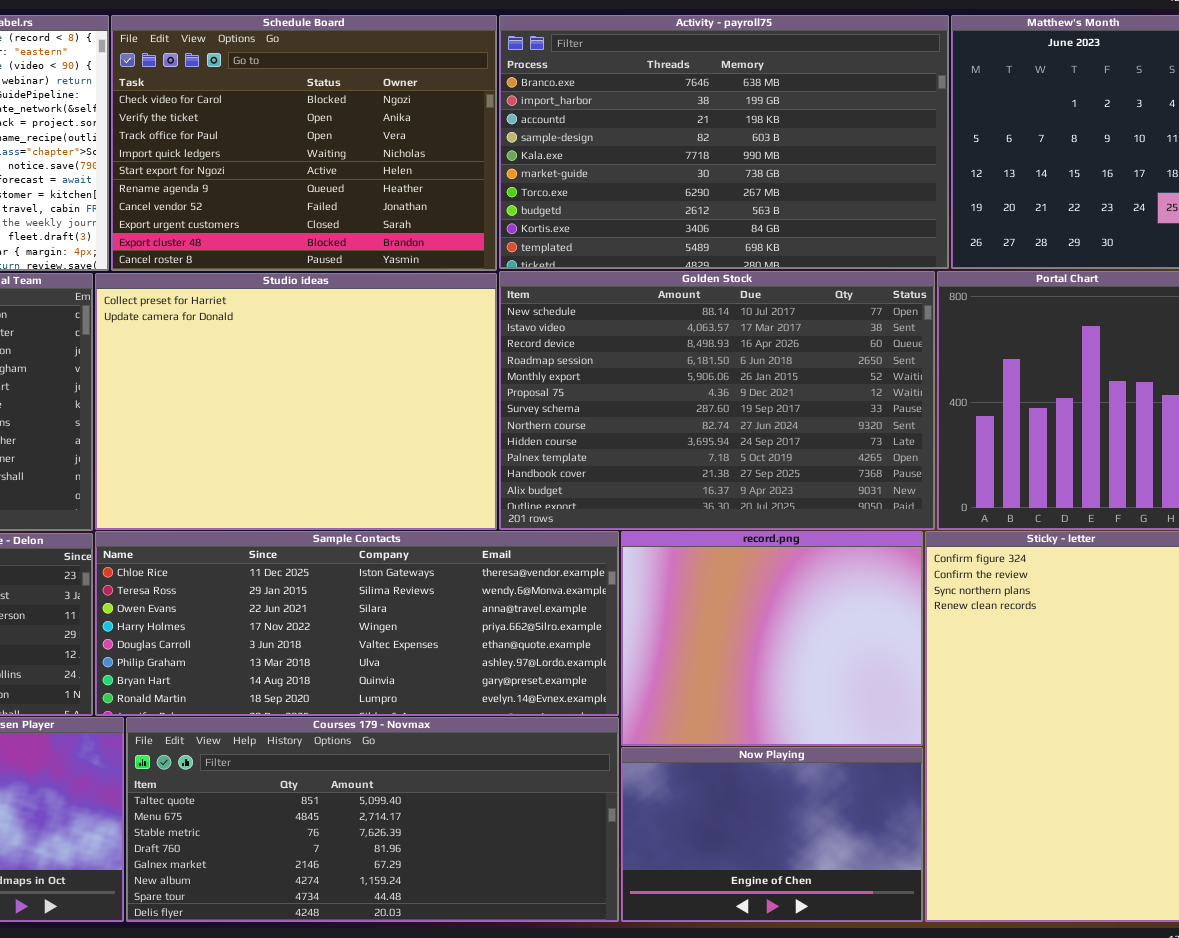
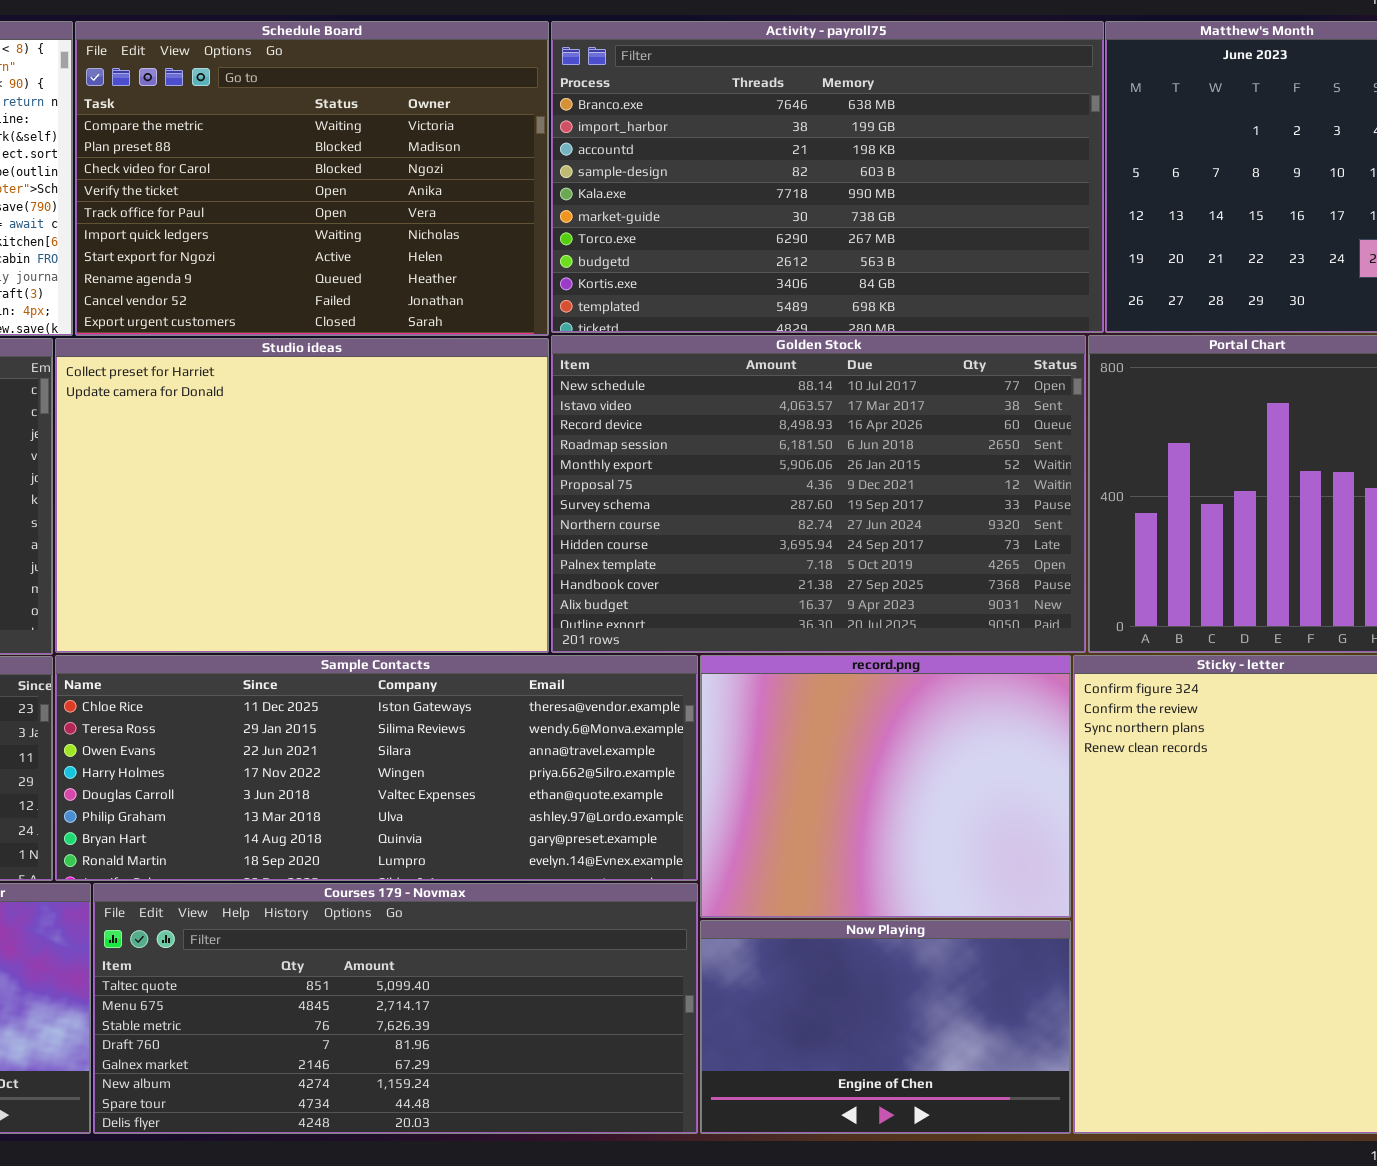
Schedule Board: [111,15,497,271] -> [75,21,549,336], scrolled up 2 rows

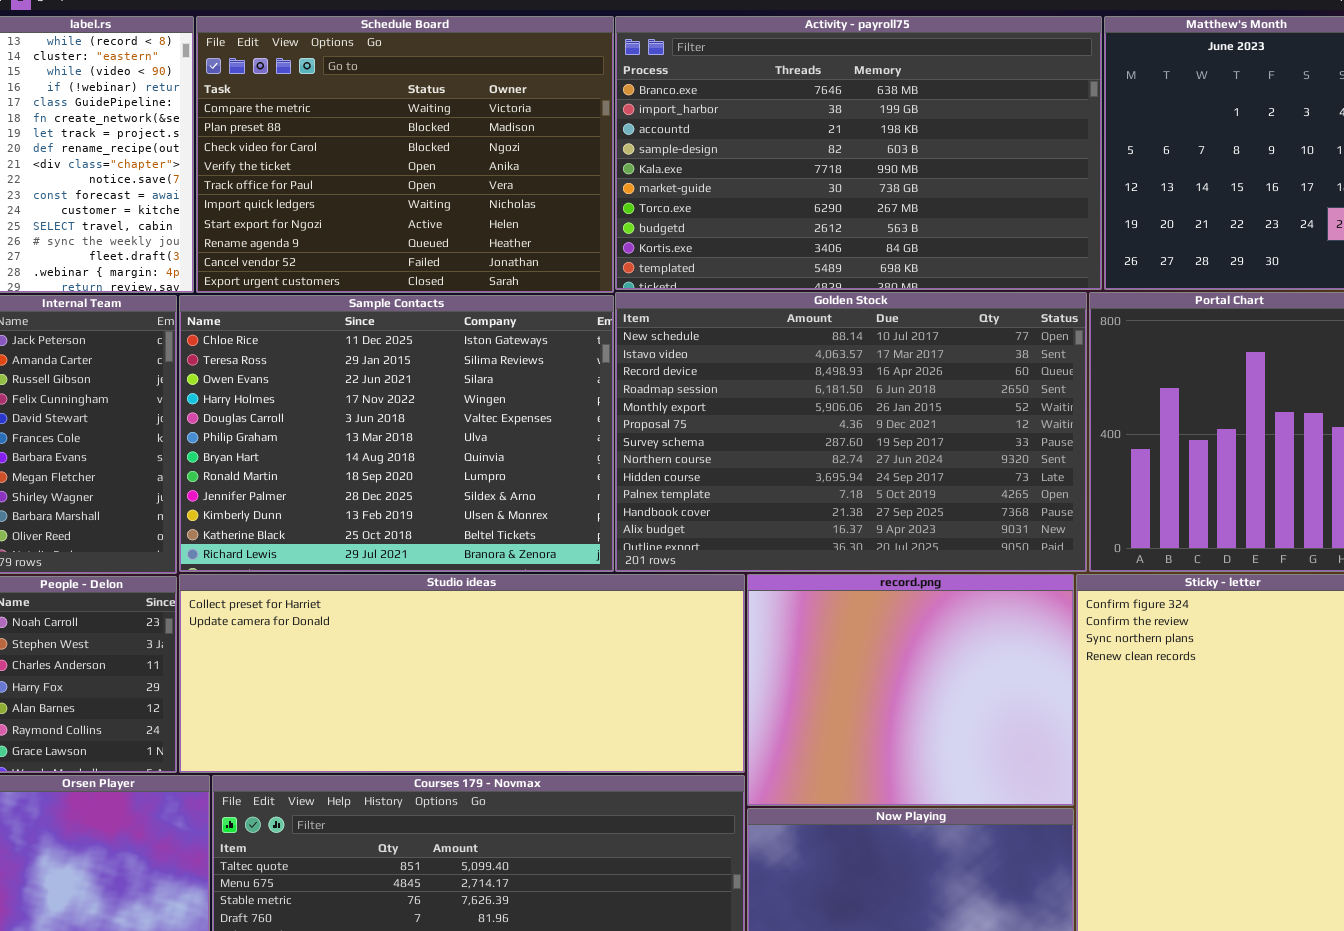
Studio ideas: [55,338,549,653] -> [179,574,745,773], moved, resized
Sample Contacts: [55,655,698,881] -> [179,295,614,572], moved, resized

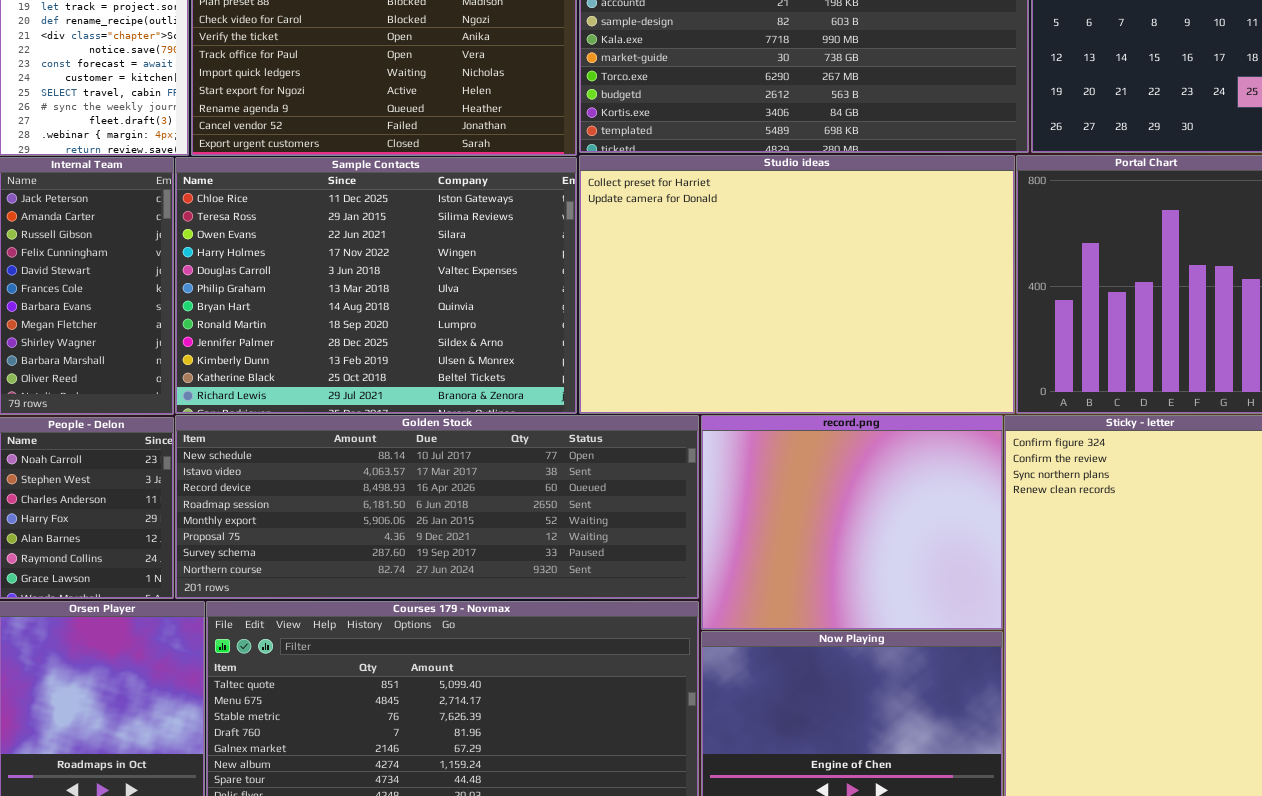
Golden Stock: [615,292,1087,572] -> [175,415,699,599], moved, resized
Studio ideas: [179,574,745,773] -> [579,155,1015,414], moved, resized

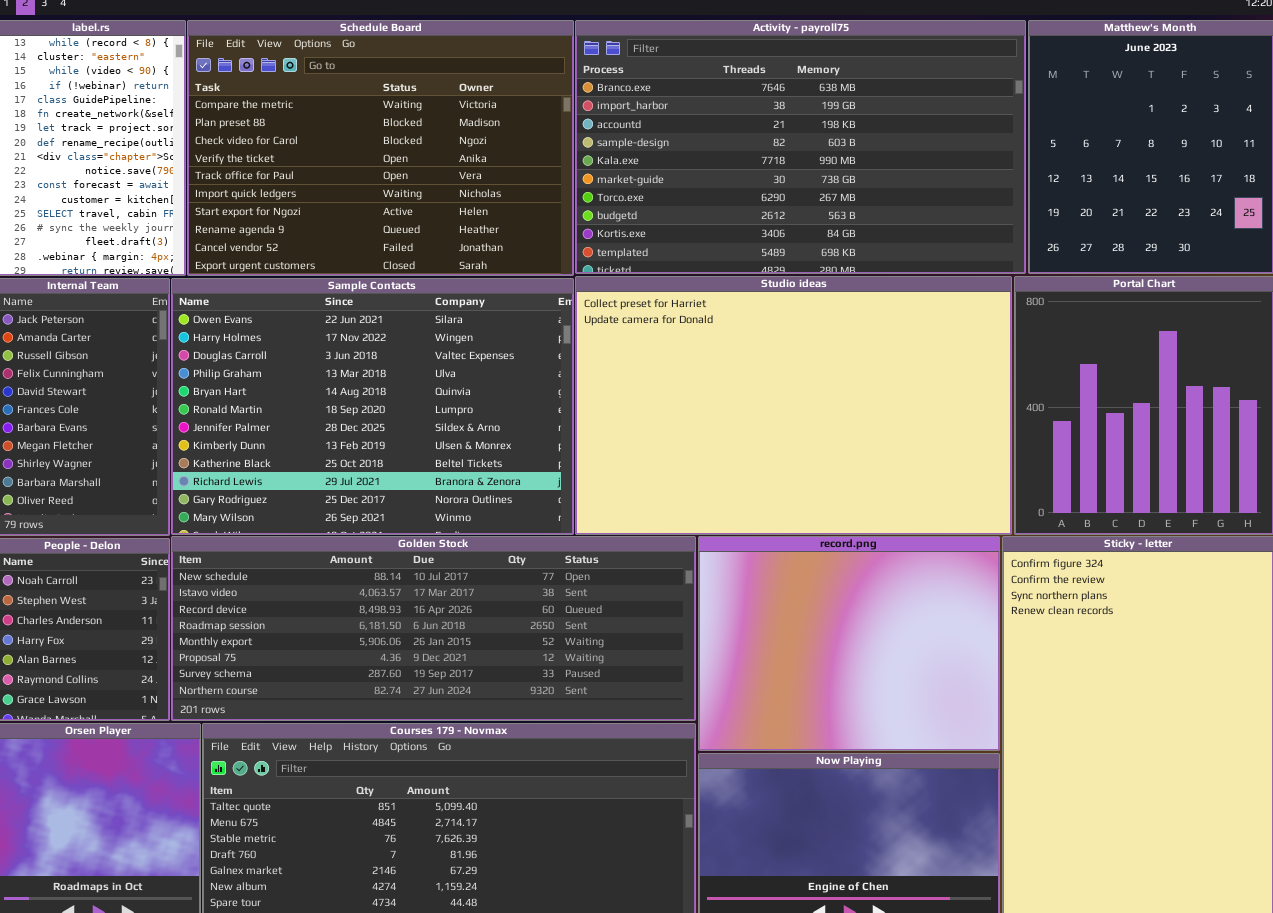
Sample Contacts: [175,157,577,414] -> [171,278,574,535], scrolled down 2 rows

